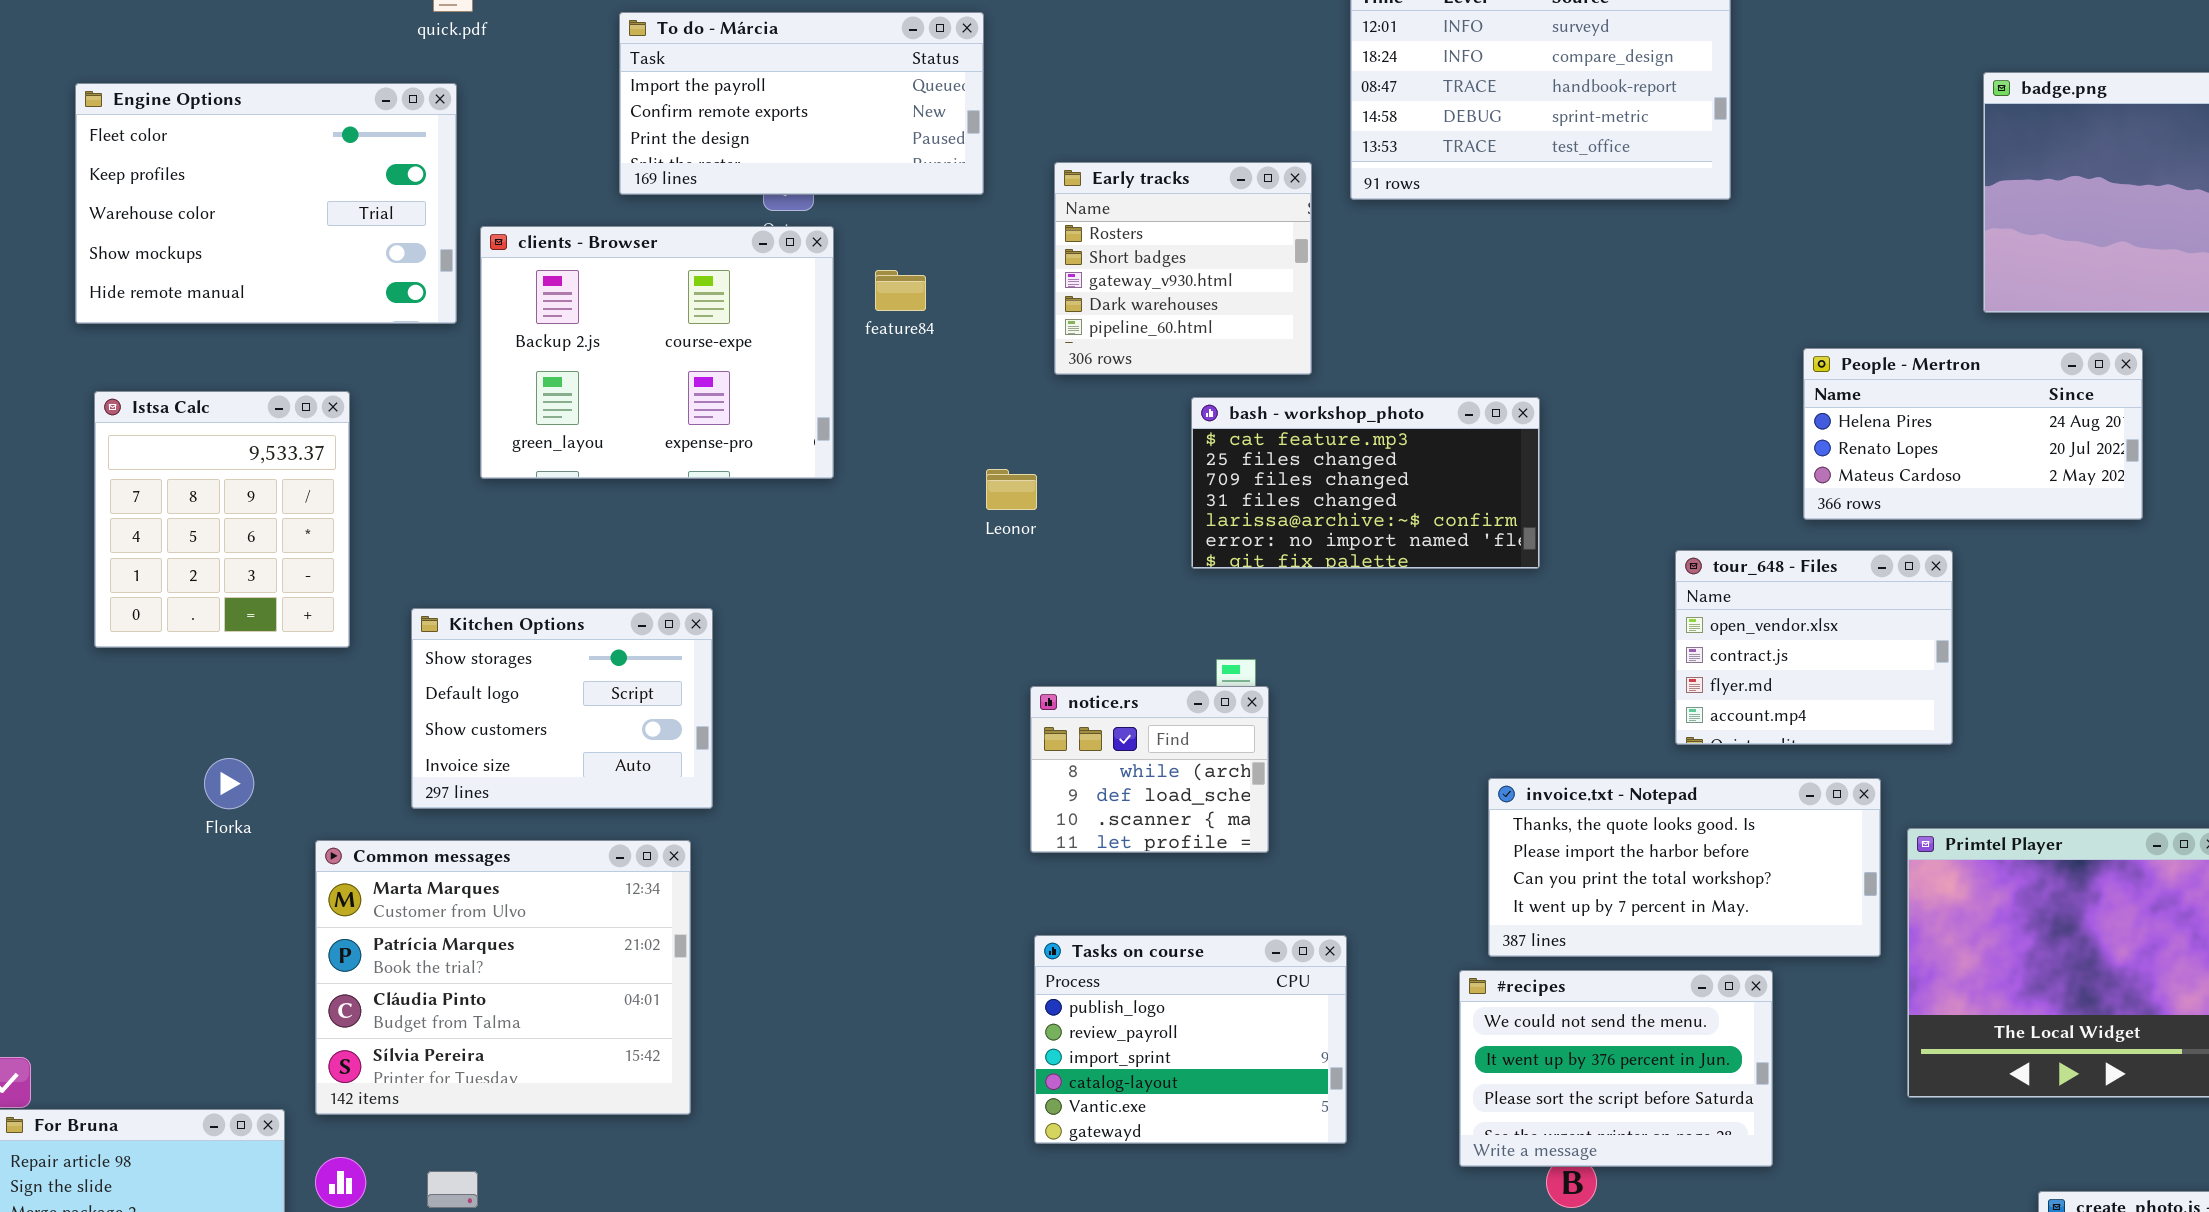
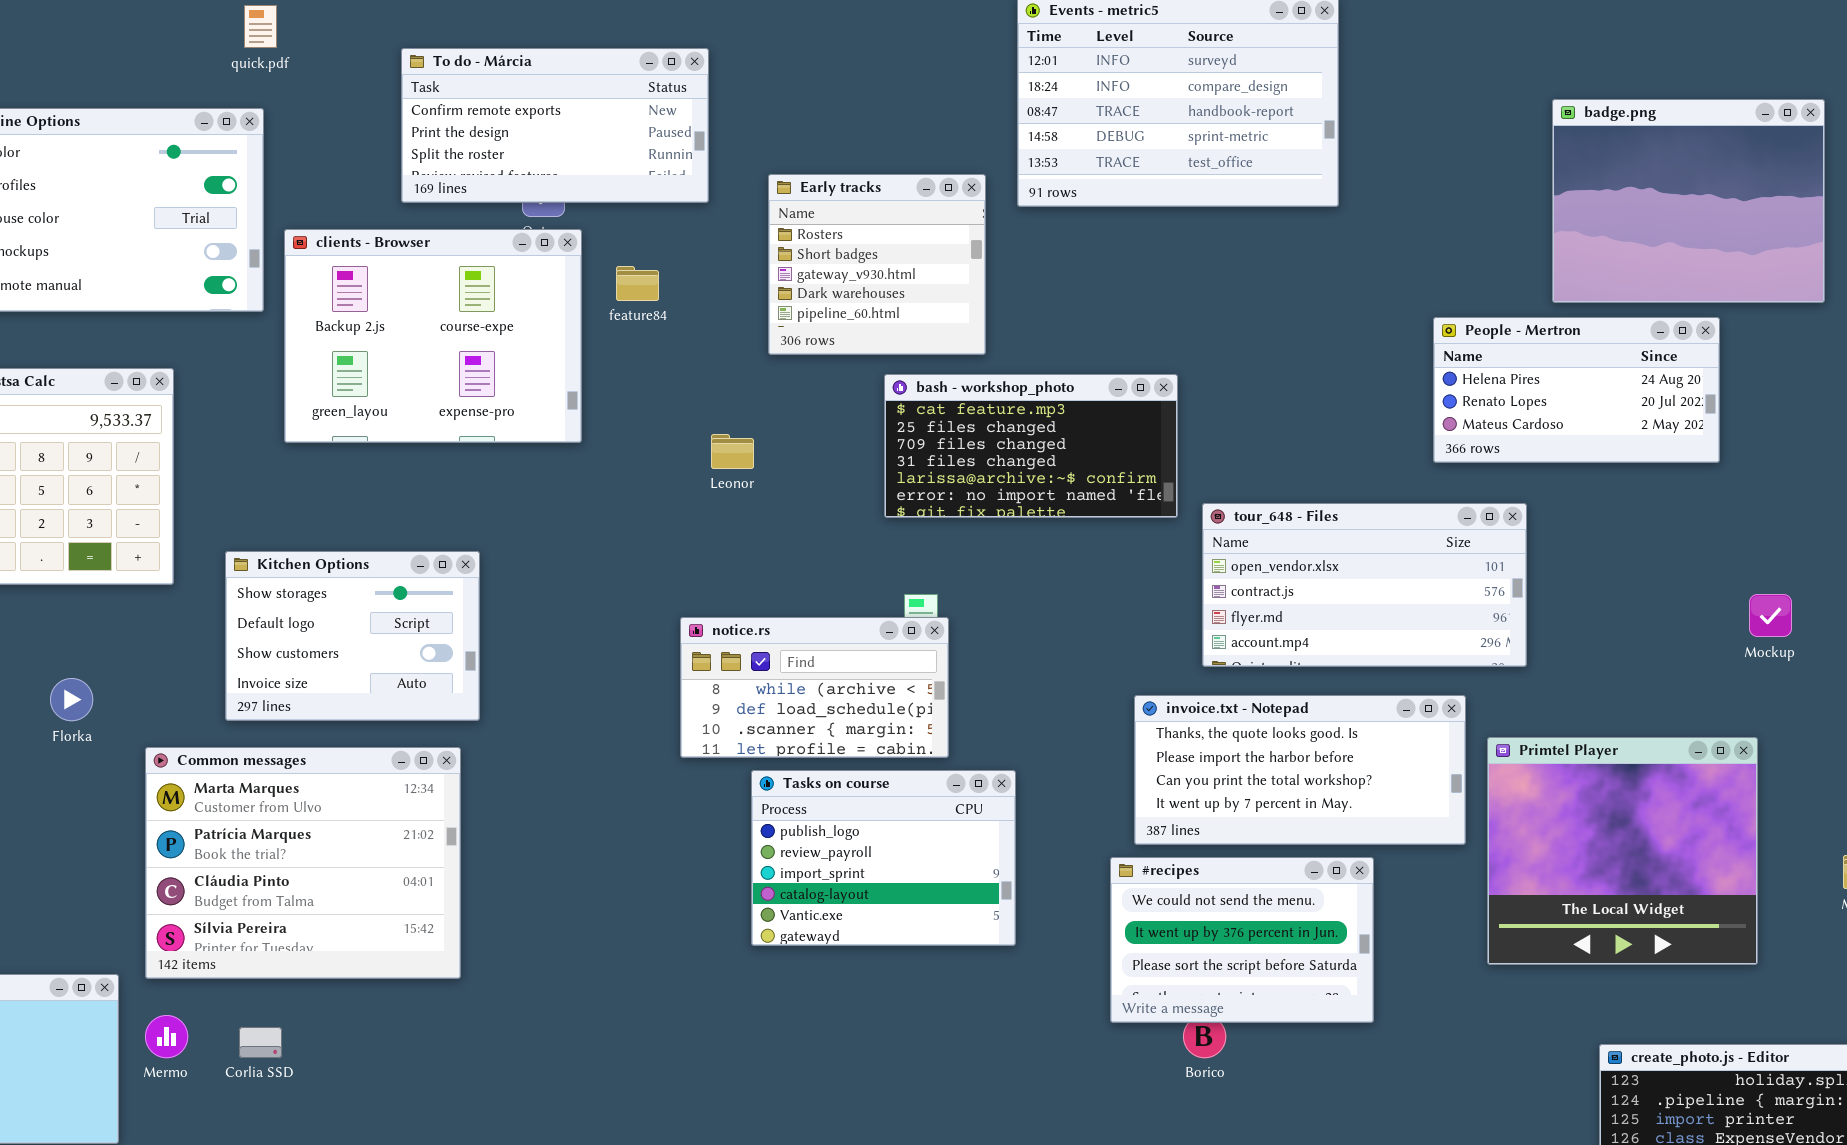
To do - Márcia: [619,12,984,195] -> [401,48,709,203], scrolled down 1 row
People - Mertron: [1803,348,2143,520] -> [1433,317,1720,463], moved
tour_648 - Files: [1675,550,1953,745] -> [1202,503,1527,667], resized
notice.rs: [1030,686,1269,853] -> [680,617,949,758], resized
Tasks on course: [1034,935,1347,1144] -> [751,770,1016,946], moved

